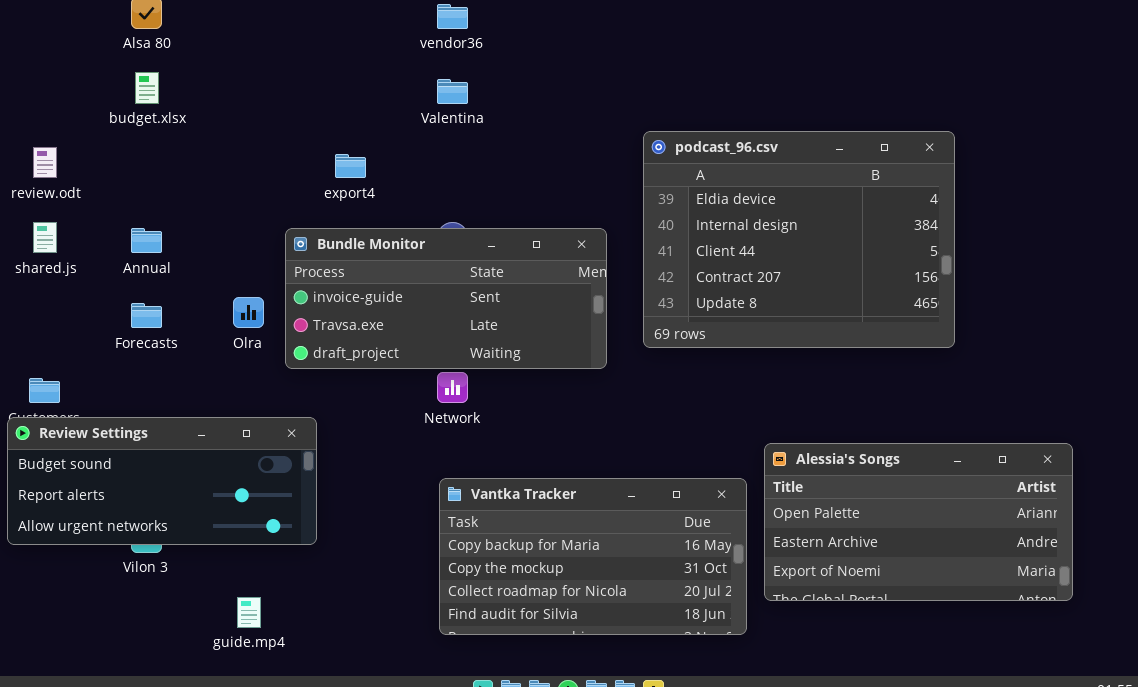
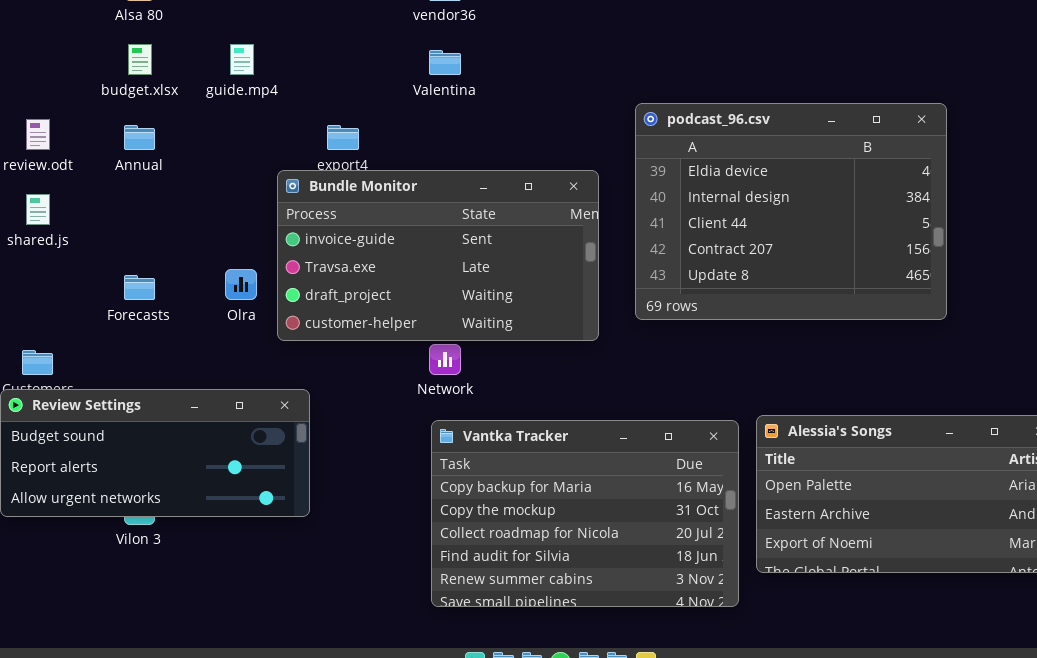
Annual: [131,228,162,253] -> [124,125,155,150], moved
Bundle Monitor: [285,228,607,369] -> [277,170,599,341], resized
Vantka Tracker: [439,478,747,635] -> [431,420,739,607], resized
guide.mp4: [237,597,261,628] -> [230,44,254,75], moved

